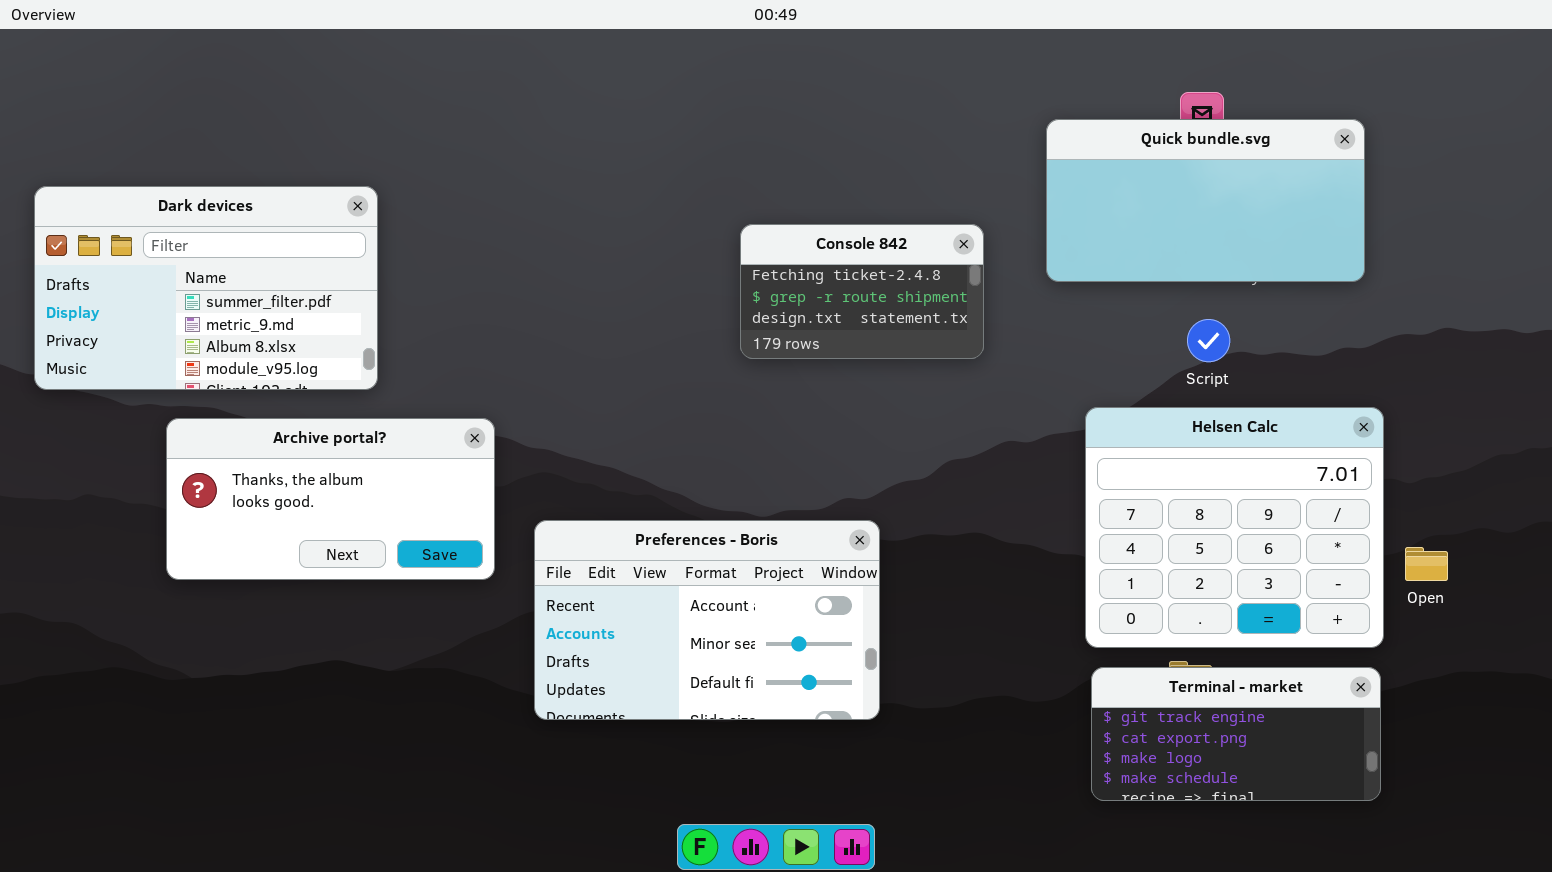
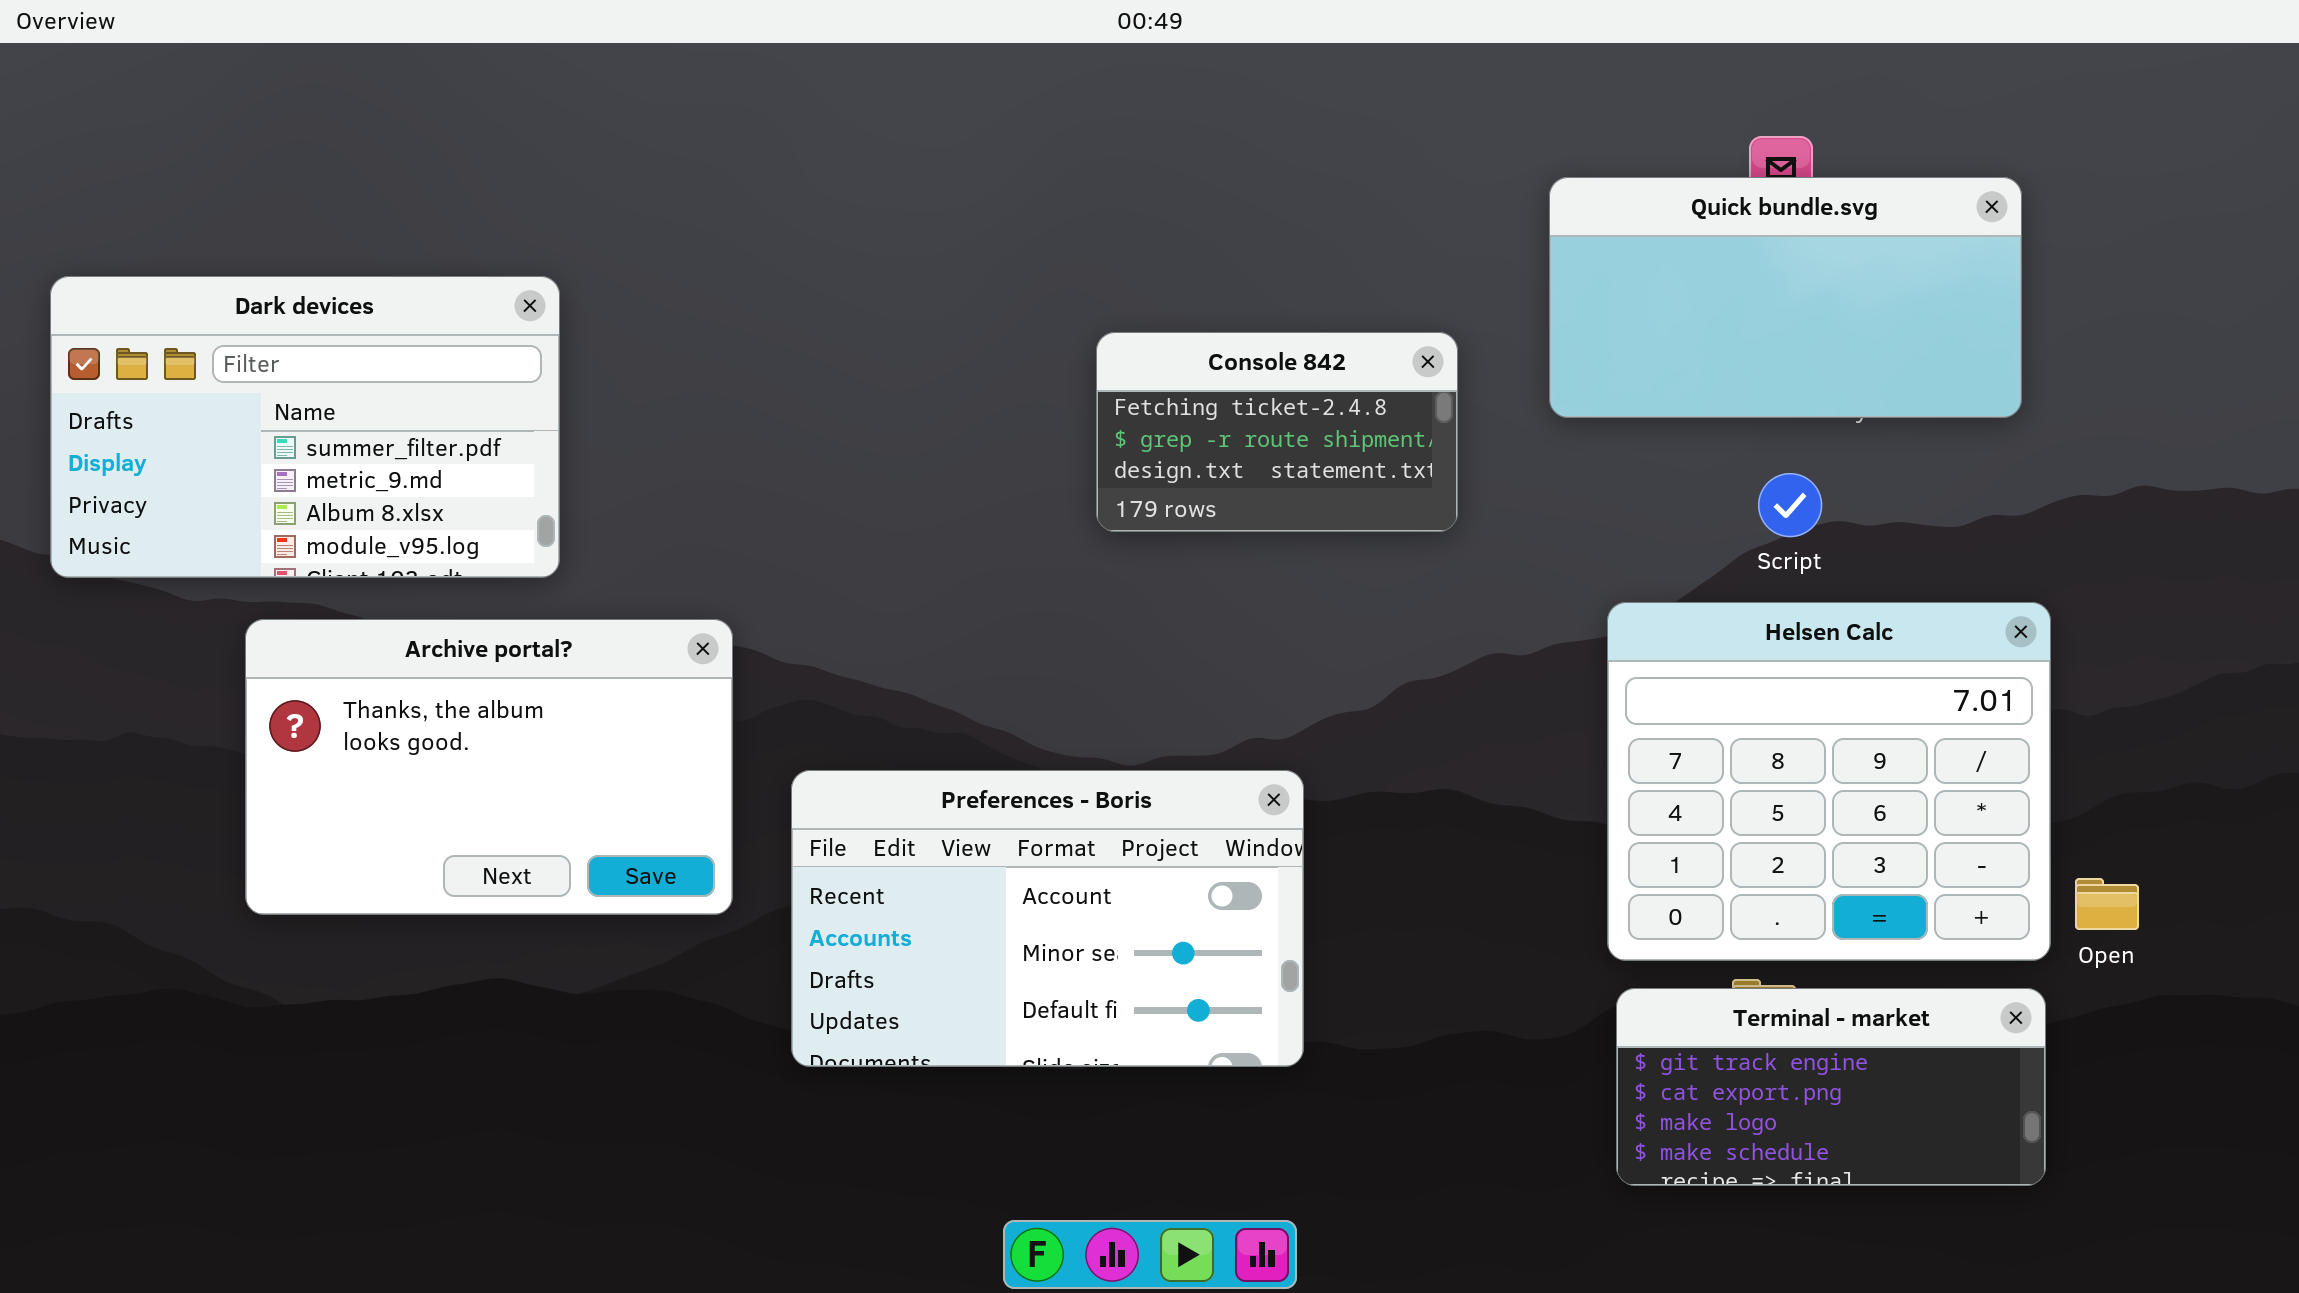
Archive portal?: [166,418,495,580] -> [245,619,733,915], resized
Open: [1405,547,1448,581] -> [2075,878,2139,930], moved

